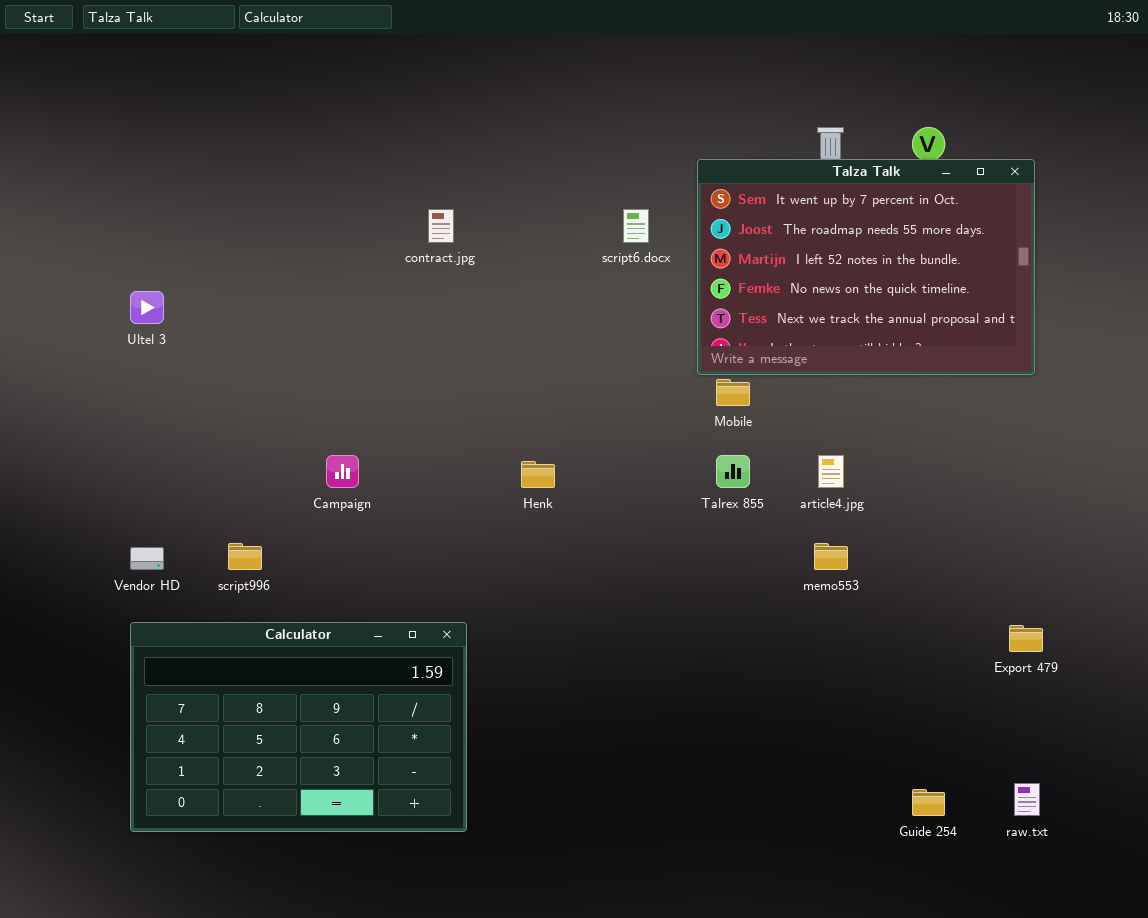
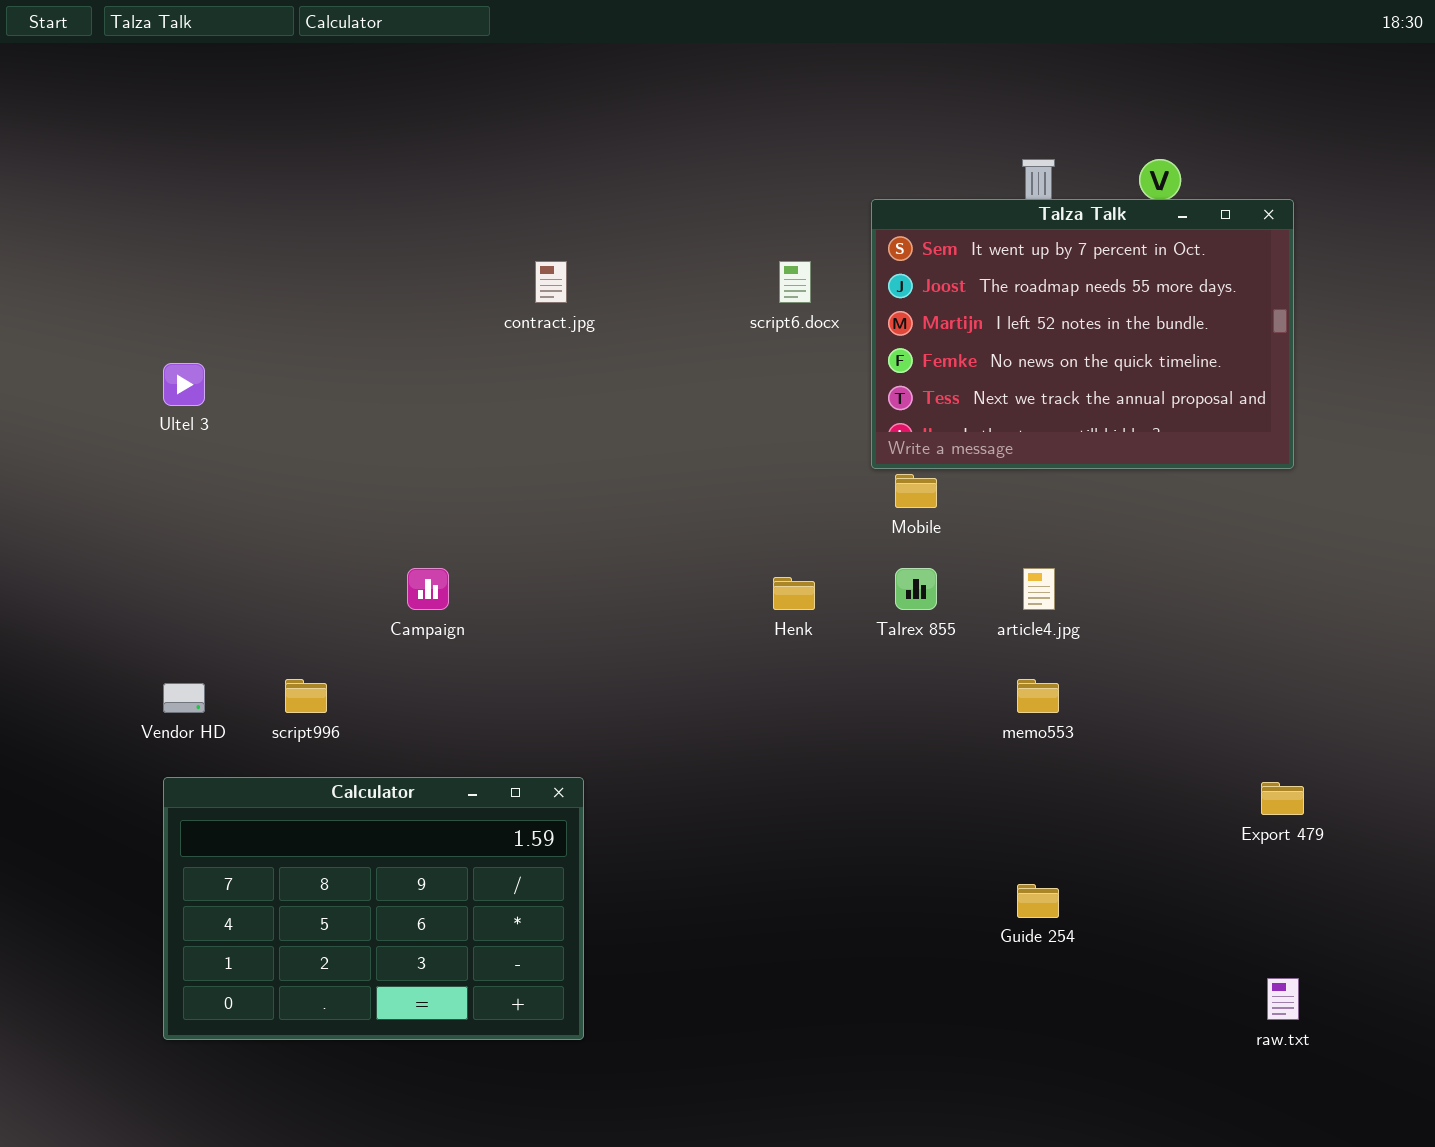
Henk: [521,461,555,488] -> [773,577,815,610], moved
Guide 254: [912,789,945,816] -> [1017,884,1059,918], moved

